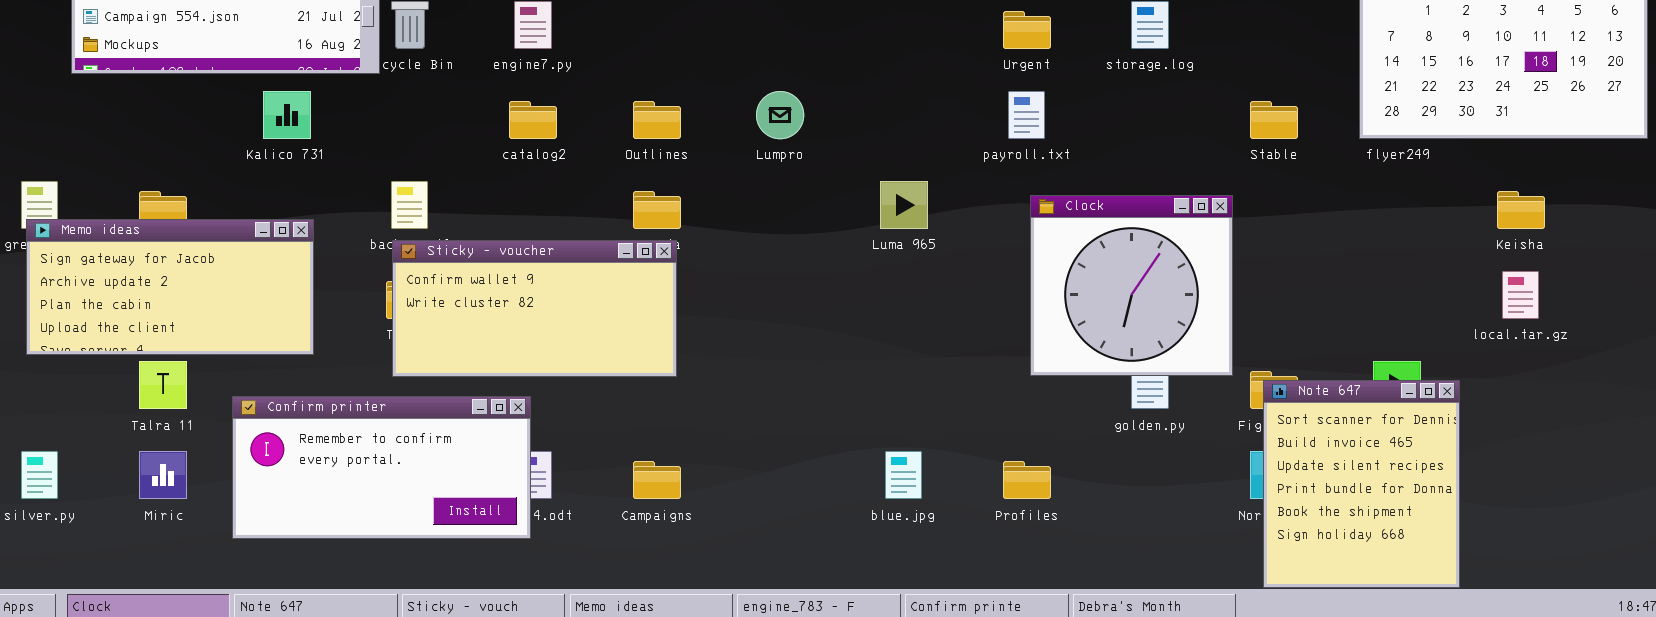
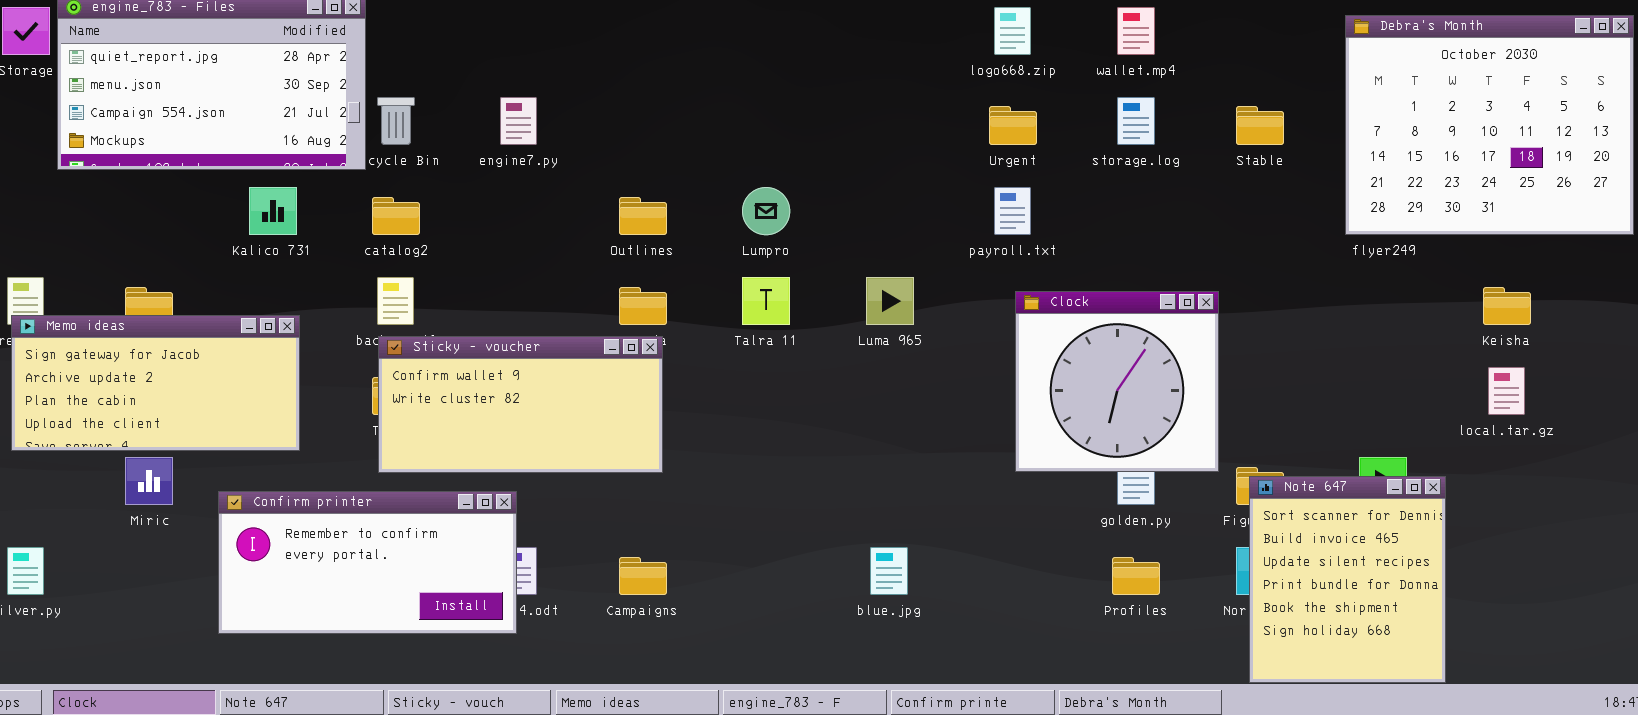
catalog2: [509,101,557,139] -> [372,197,420,235], moved
Stable: [1250,101,1298,139] -> [1236,106,1284,145], moved
Talra 11: [139,361,187,409] -> [742,277,790,325], moved
Miric: [139,451,187,499] -> [125,457,173,505], moved
Profiles: [1003,461,1051,499] -> [1112,557,1160,595], moved

